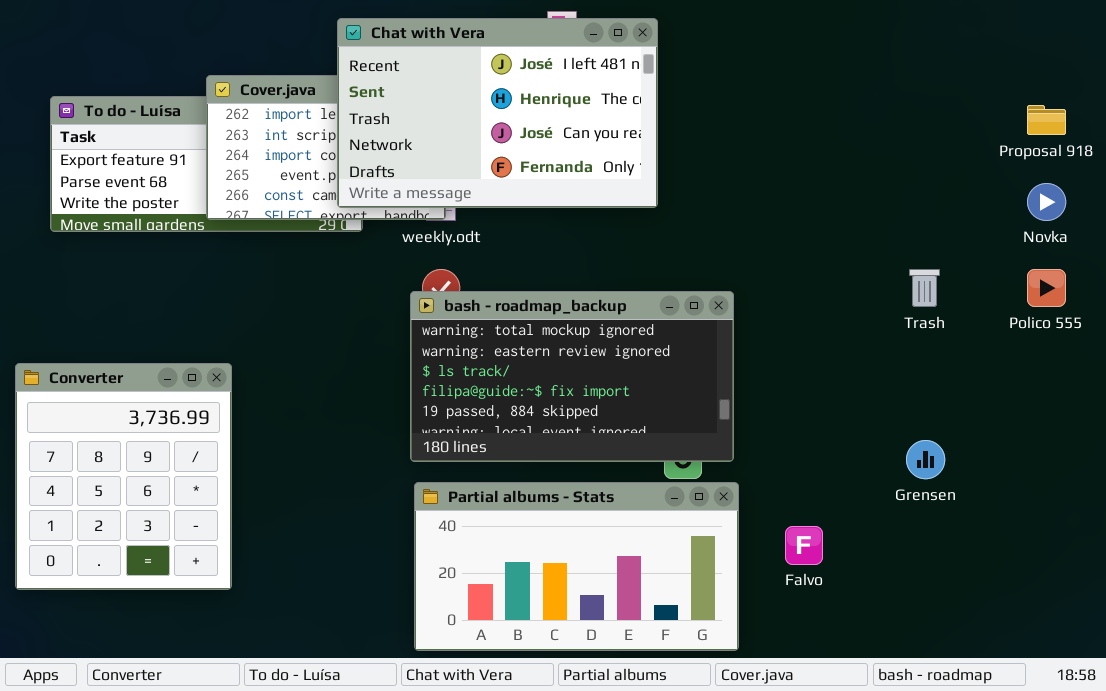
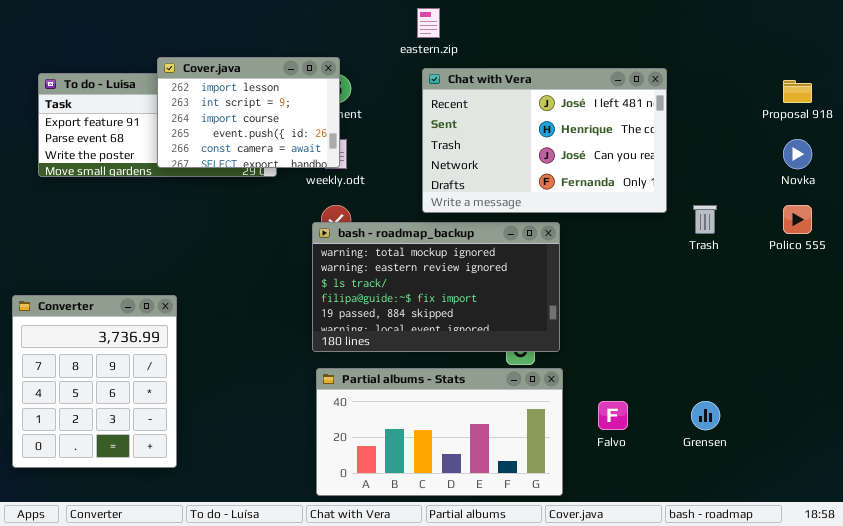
Chat with Vera: [337,18,658,208] -> [422,68,667,213], moved
Converter: [15,363,232,590] -> [12,295,177,468], moved
Grensen: [906,440,945,479] -> [691,401,720,430], moved

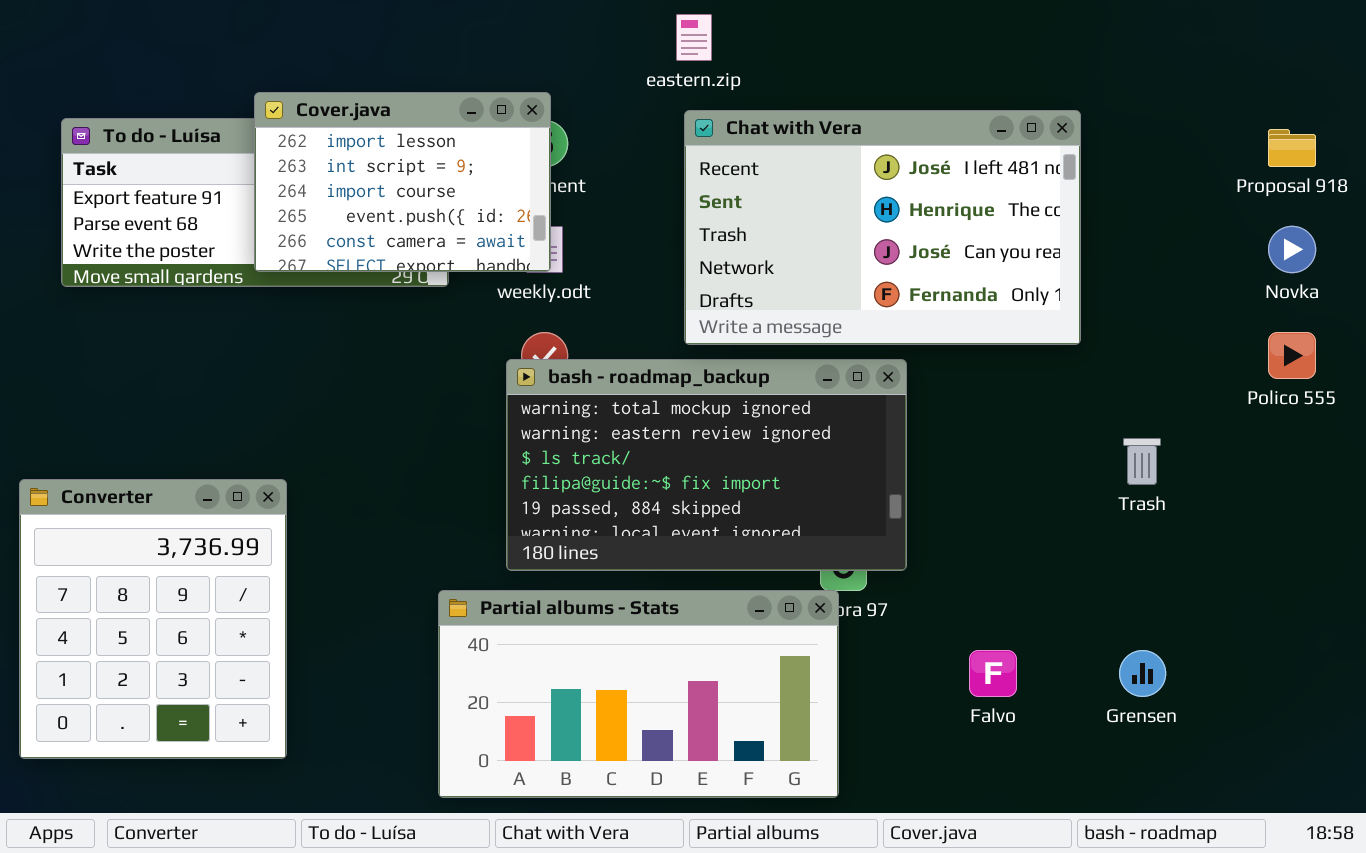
Trash: [693,205,717,234] -> [1123,438,1161,485], moved
Partial albums - Stats: [316,368,563,496] -> [438,590,839,798], moved

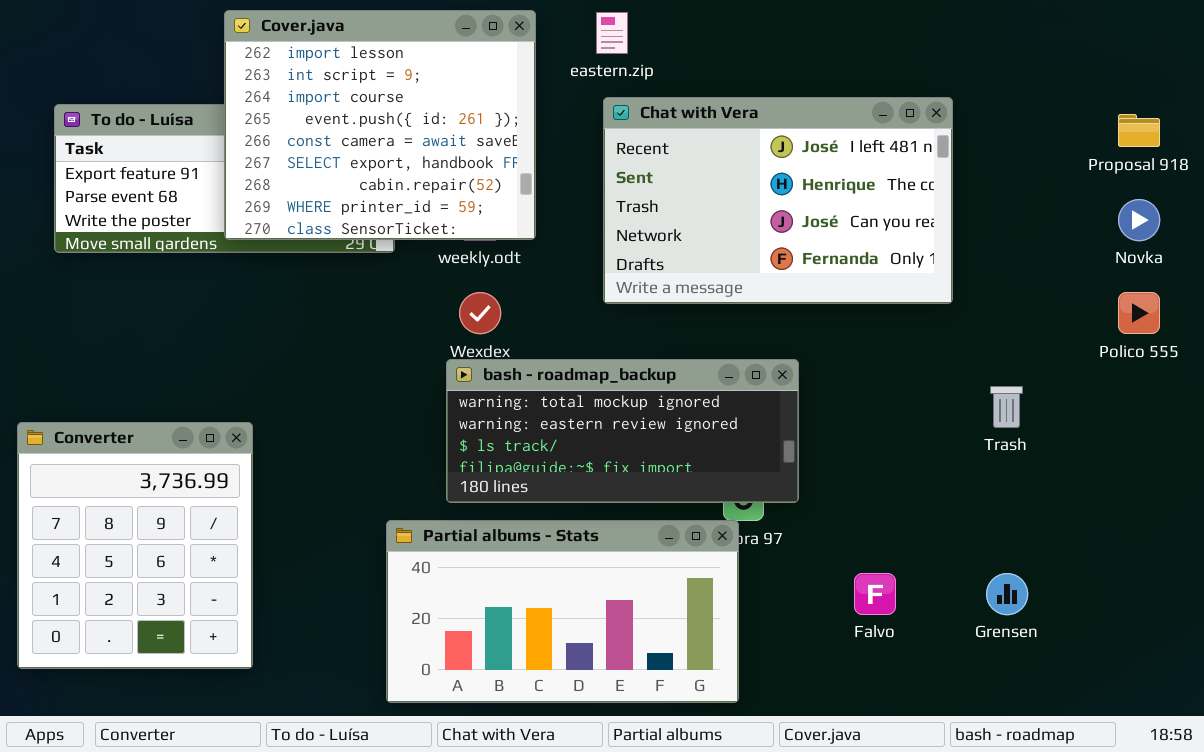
Cover.java: [254,92,551,272] -> [224,10,536,240], resized
bash - roadmap_backup: [506,359,907,571] -> [446,359,799,503], resized

